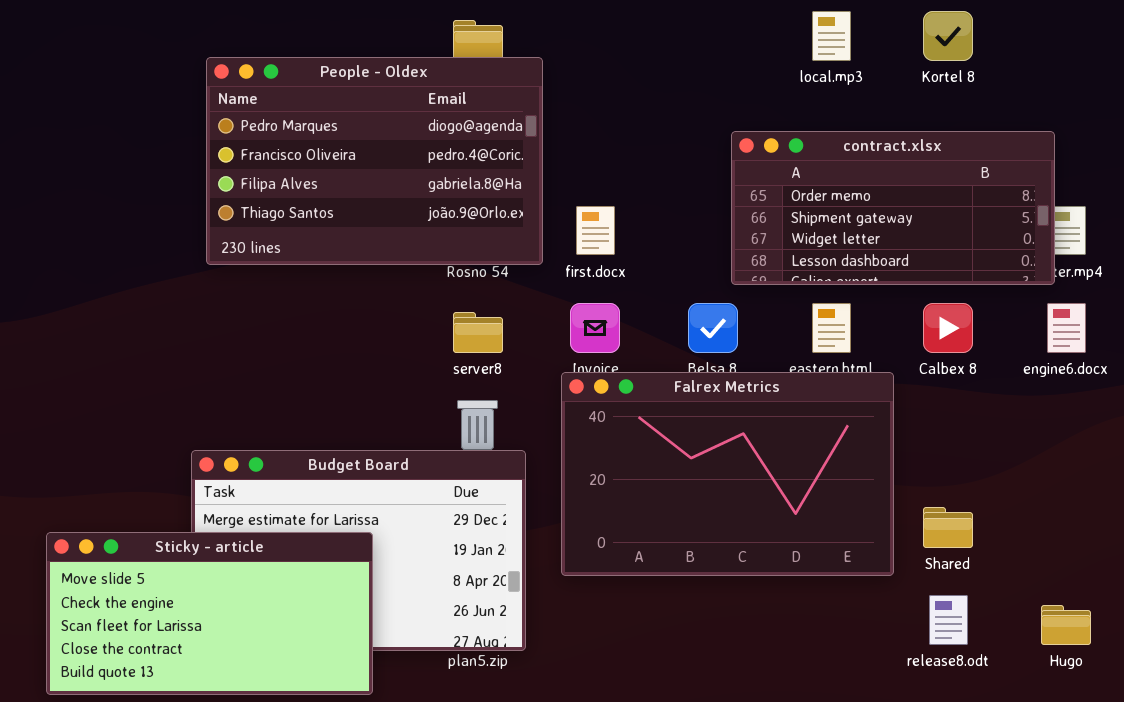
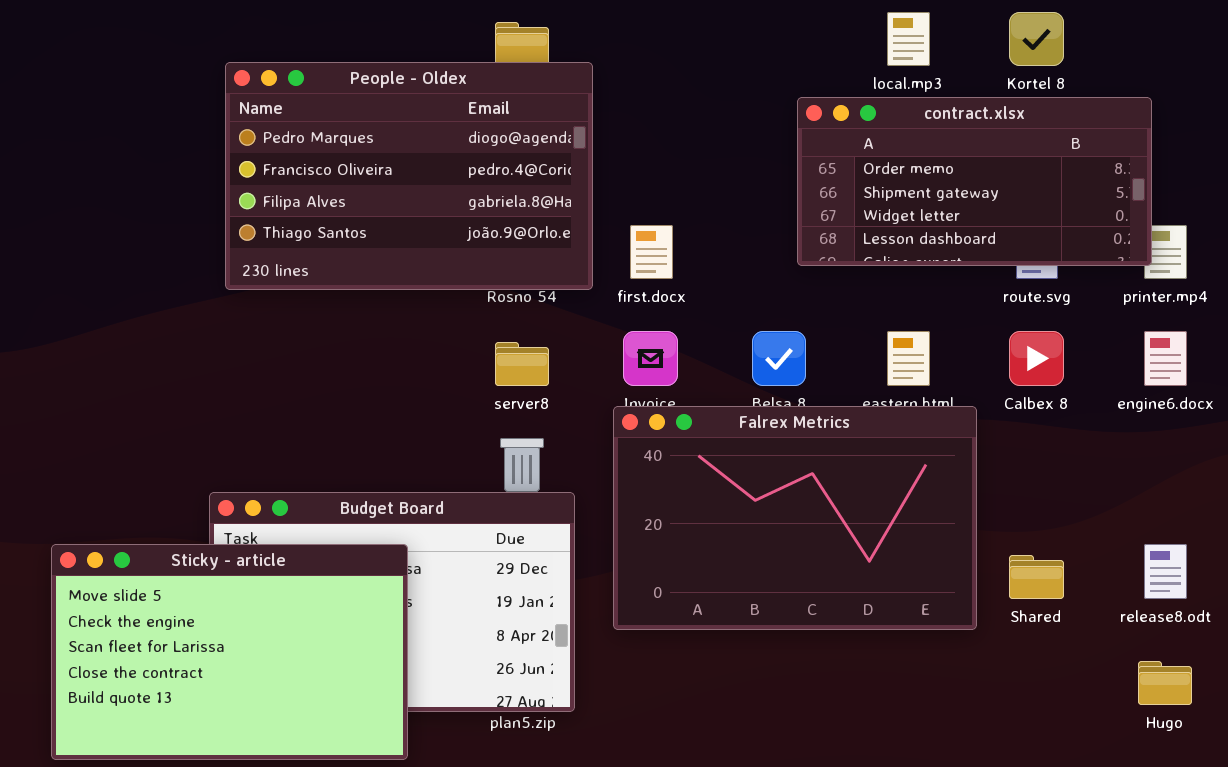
contract.xlsx: [731,131,1055,285] -> [797,97,1152,266], moved
Sticky - article: [46,532,373,695] -> [51,544,408,760], resized
release8.odt: [929,595,968,645] -> [1144,544,1187,599], moved

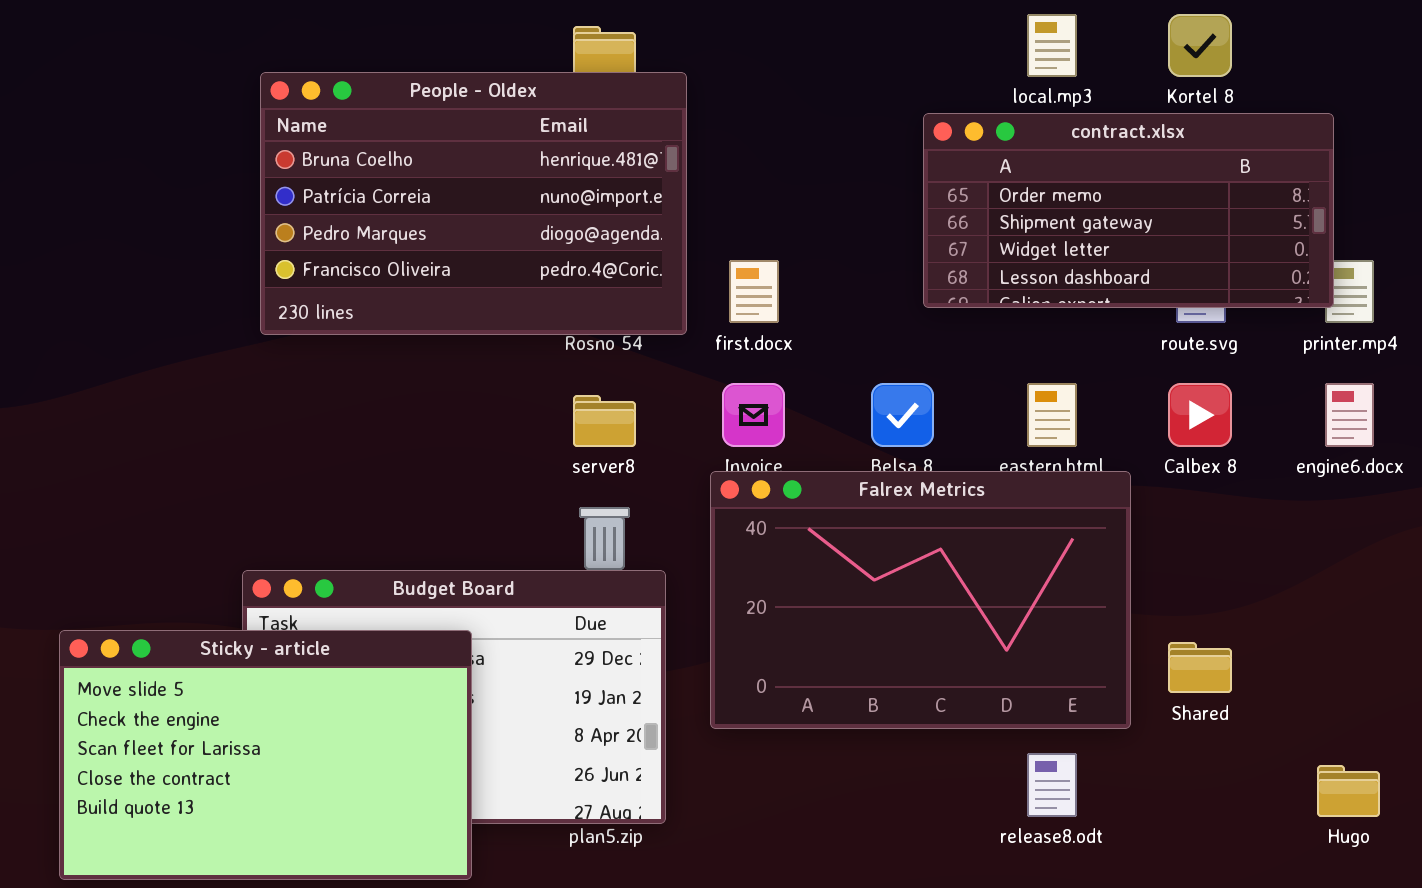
People - Oldex: [225,62,593,290] -> [260,72,687,335], scrolled up 2 rows
release8.odt: [1144,544,1187,599] -> [1027,753,1077,817], moved

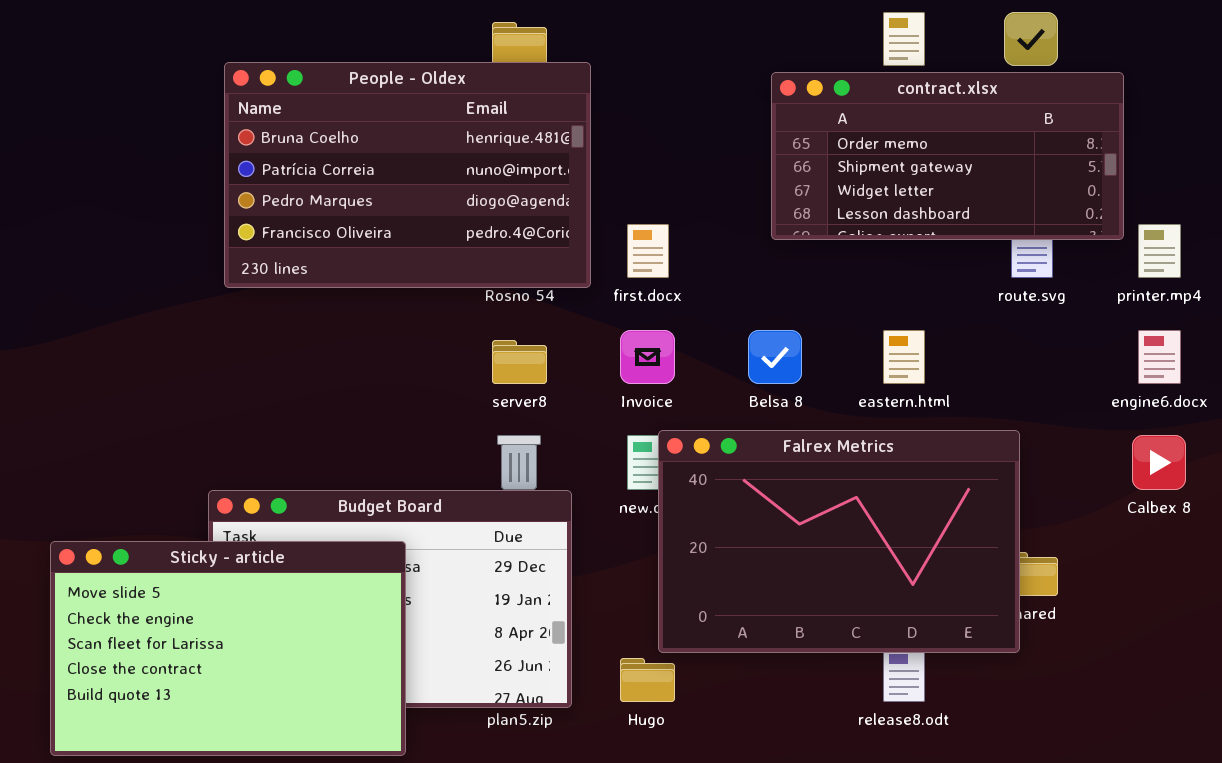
contract.xlsx: [923,113,1334,308] -> [771,72,1124,240], moved
Calbex 8: [1168,383,1232,447] -> [1132,435,1186,490], moved
Falrex Metrics: [710,471,1131,729] -> [658,430,1020,653], moved
Hugo: [1317,765,1380,817] -> [620,658,675,702], moved

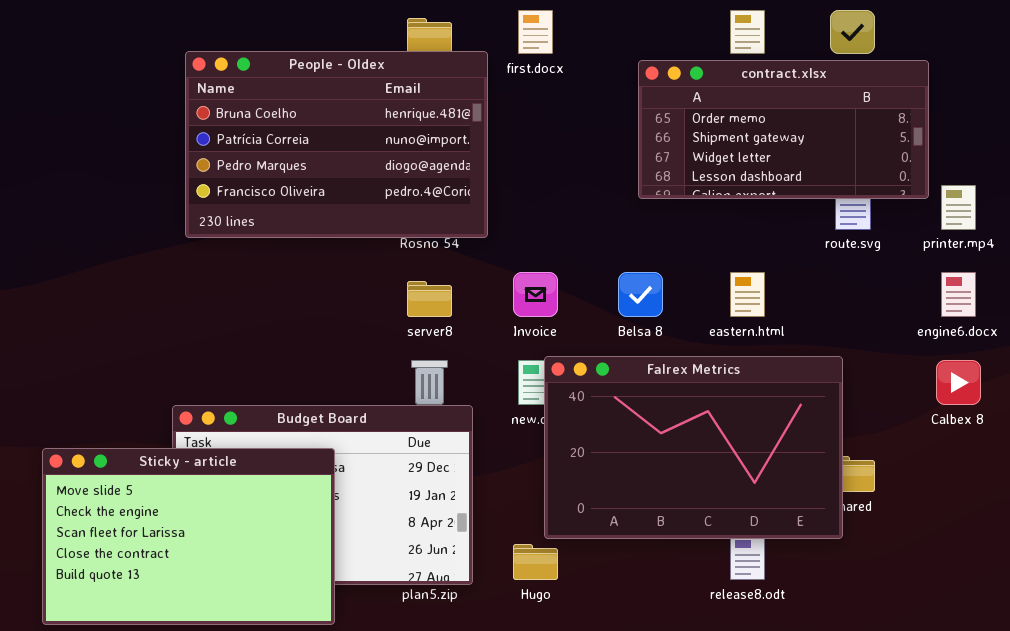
first.docx: [627,224,669,278] -> [518,10,553,54], moved

